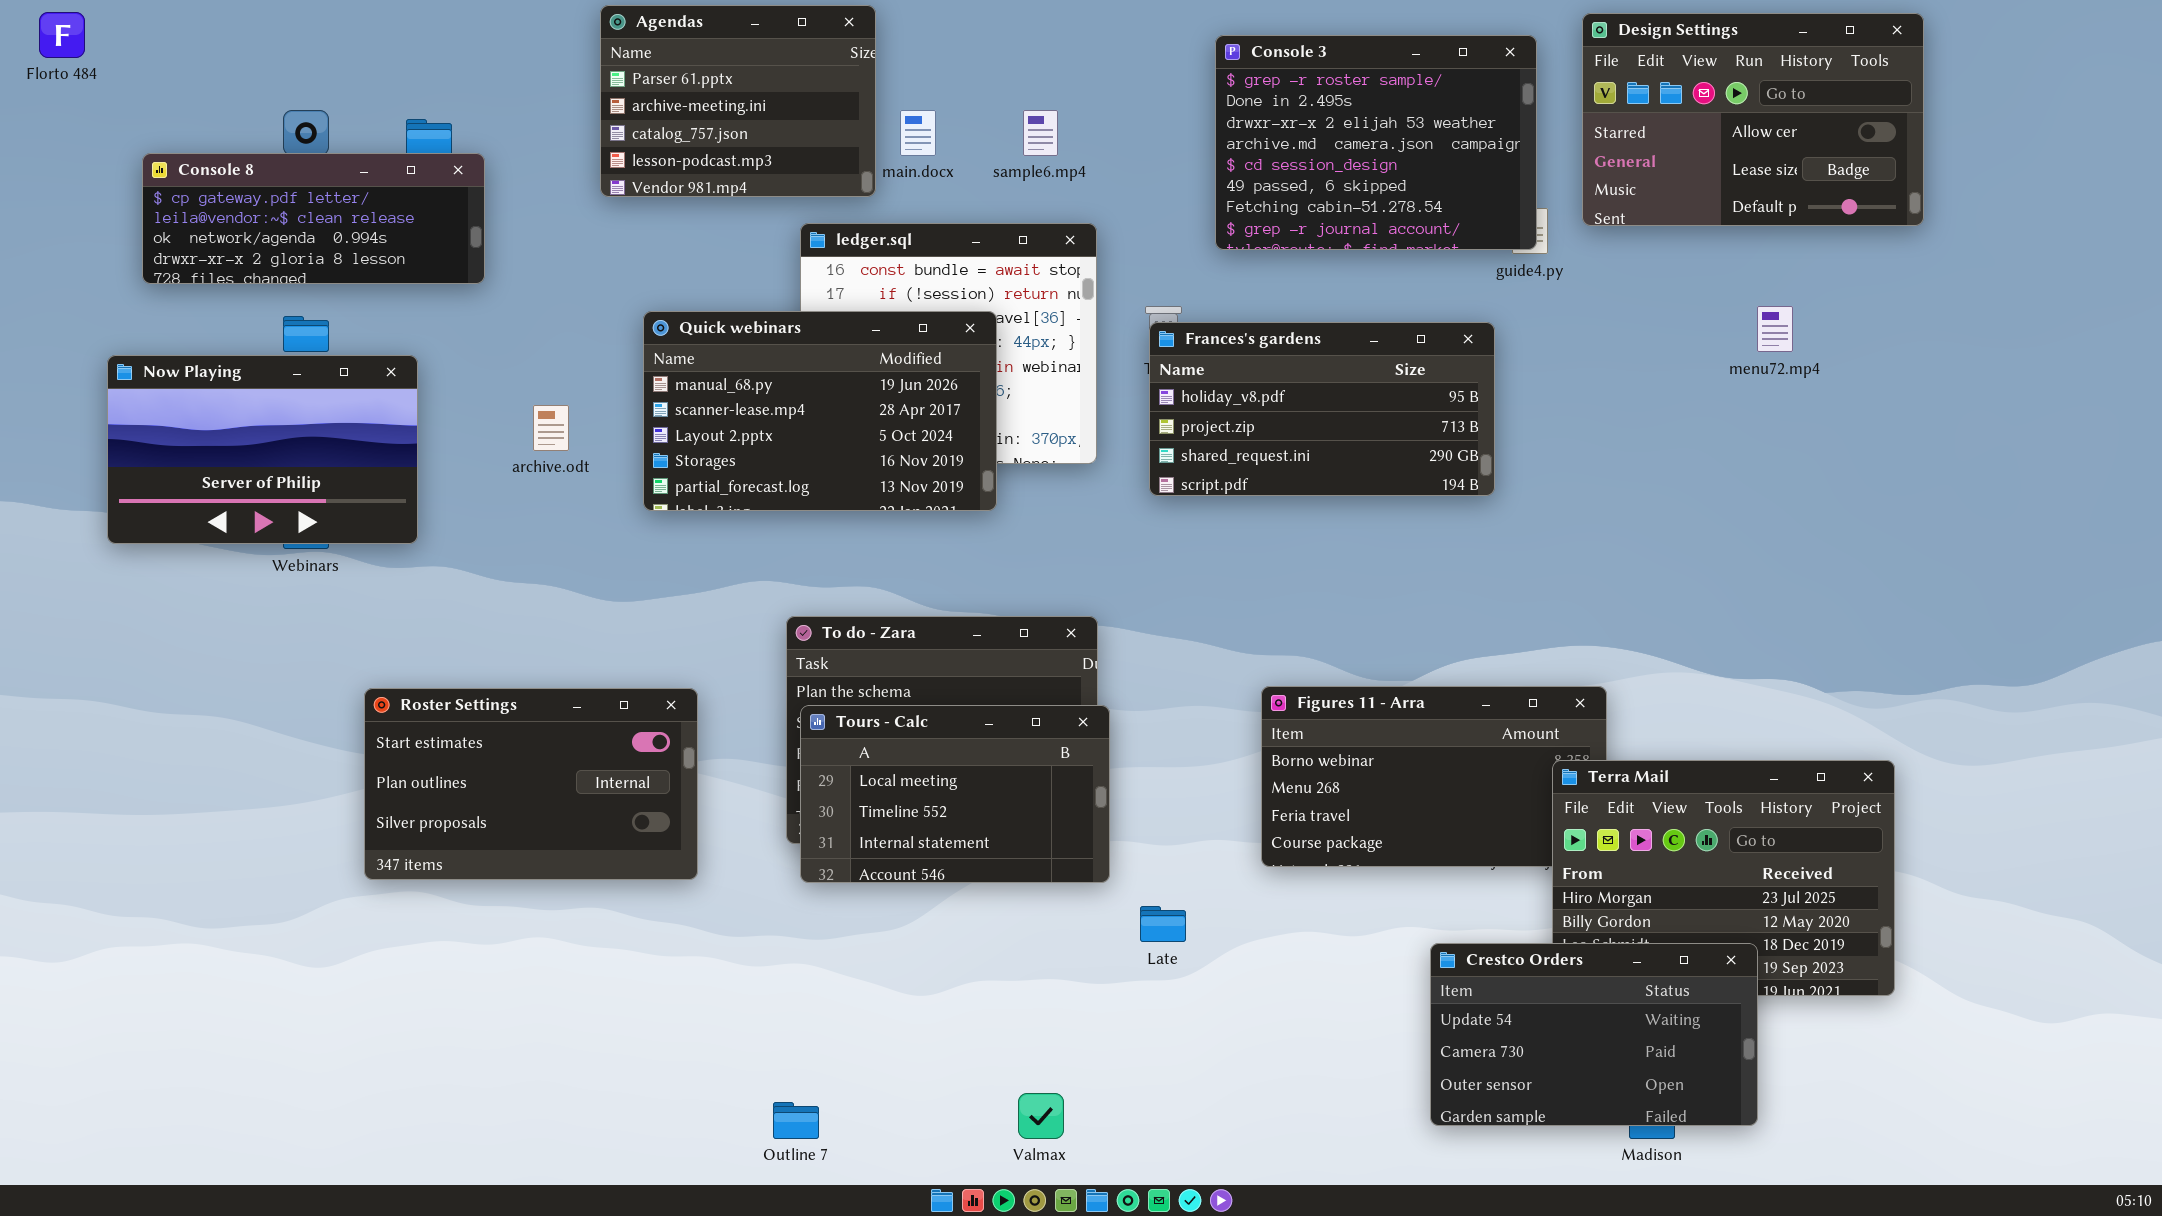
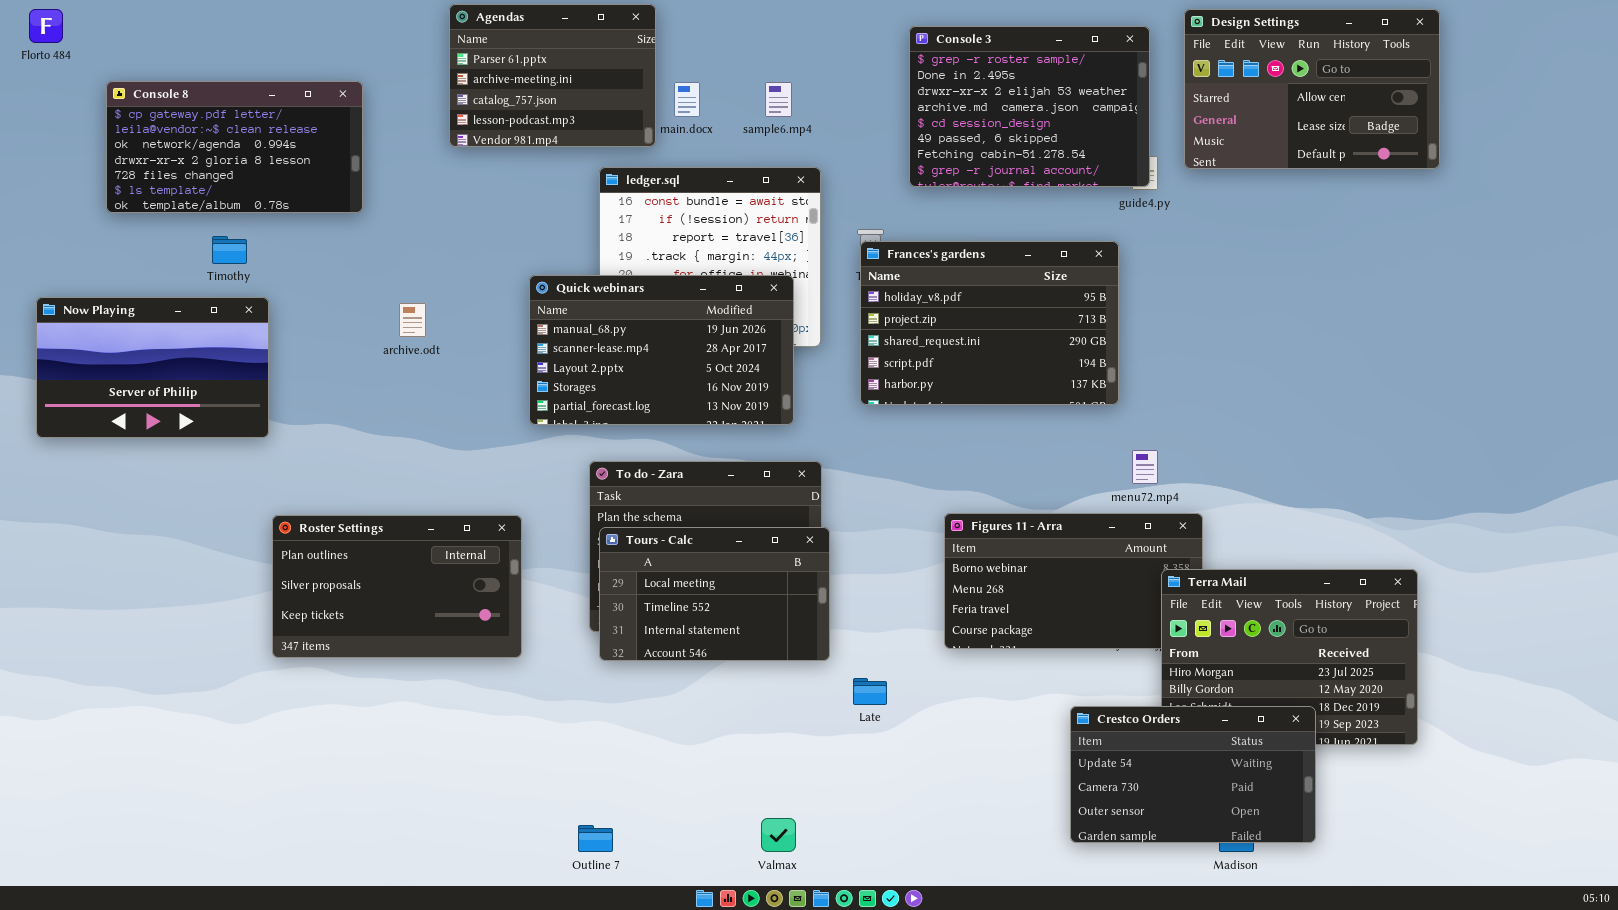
Console 8: [142,153,485,284] -> [106,81,363,213], resized
menu72.mp4: [1757,306,1793,352] -> [1132,450,1158,484], moved
Quick webinars: [643,311,997,511] -> [529,275,794,425], moved
Frances's gardens: [1149,322,1495,496] -> [860,241,1119,405], resized
Now Playing: [107,355,418,544] -> [36,297,269,438], moved
Roster Settings: [364,688,698,880] -> [272,515,522,658], scrolled down 1 row

